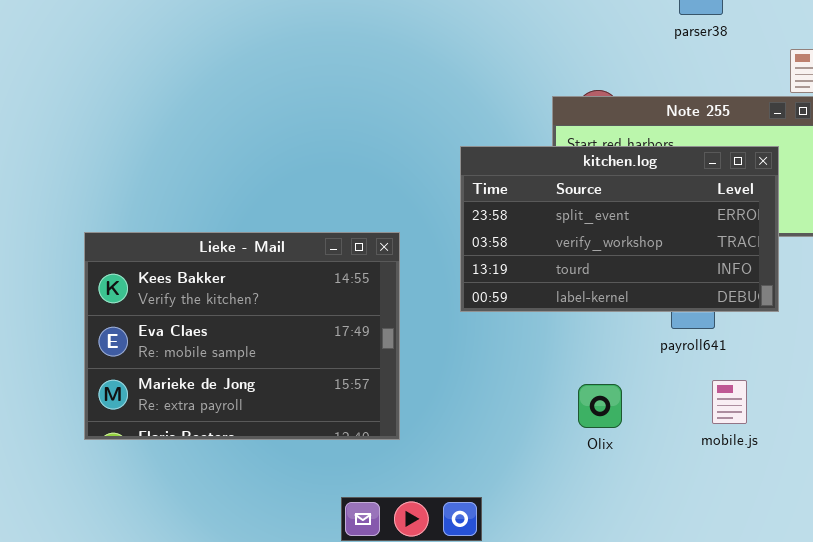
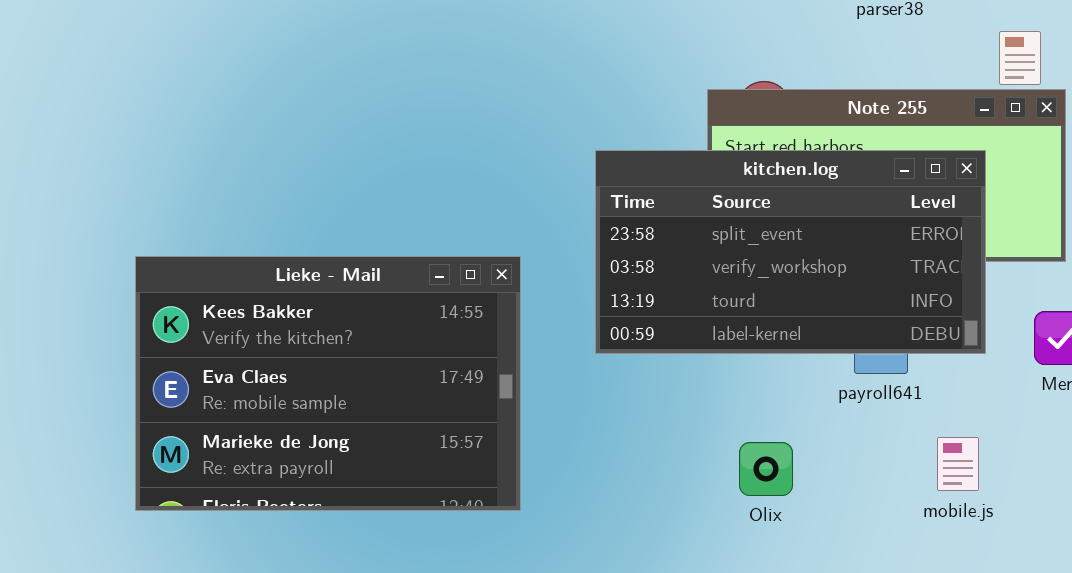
mobile.js: [712,380,747,424] -> [937,437,979,491], moved

